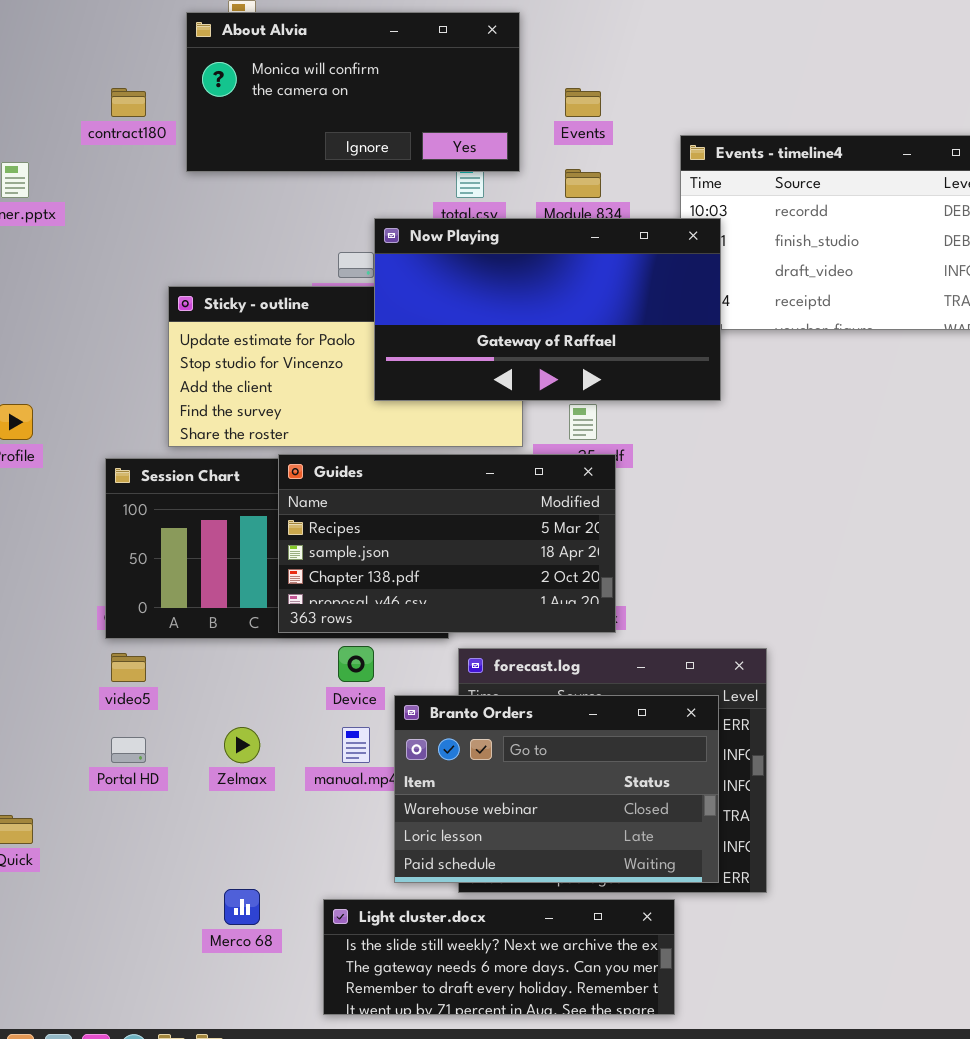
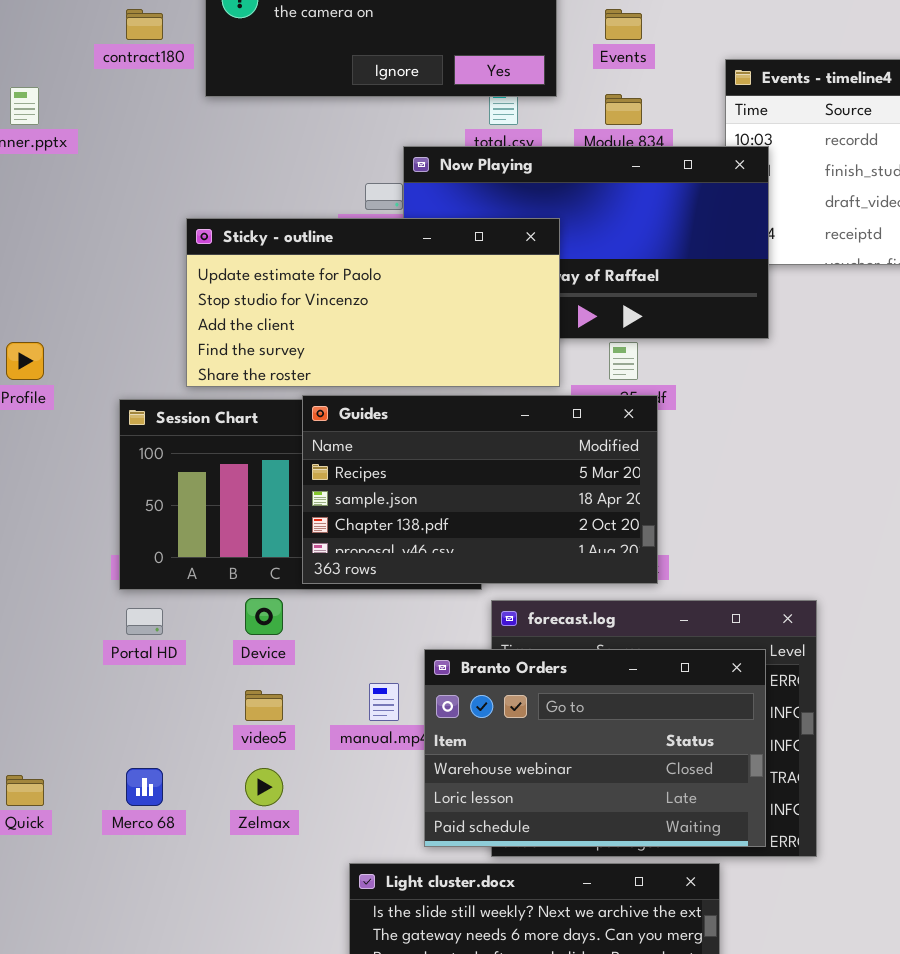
Sticky - outline: [168,286,523,447] -> [186,218,560,387], raised
Device: [338,646,374,682] -> [245,598,283,635], moved
video5: [111,653,146,682] -> [245,690,283,721], moved
Zelmax: [224,727,260,763] -> [245,768,283,806], moved
Portal HD: [111,737,146,763] -> [126,608,163,635], moved
Merco 68: [224,889,260,925] -> [126,768,163,806], moved

